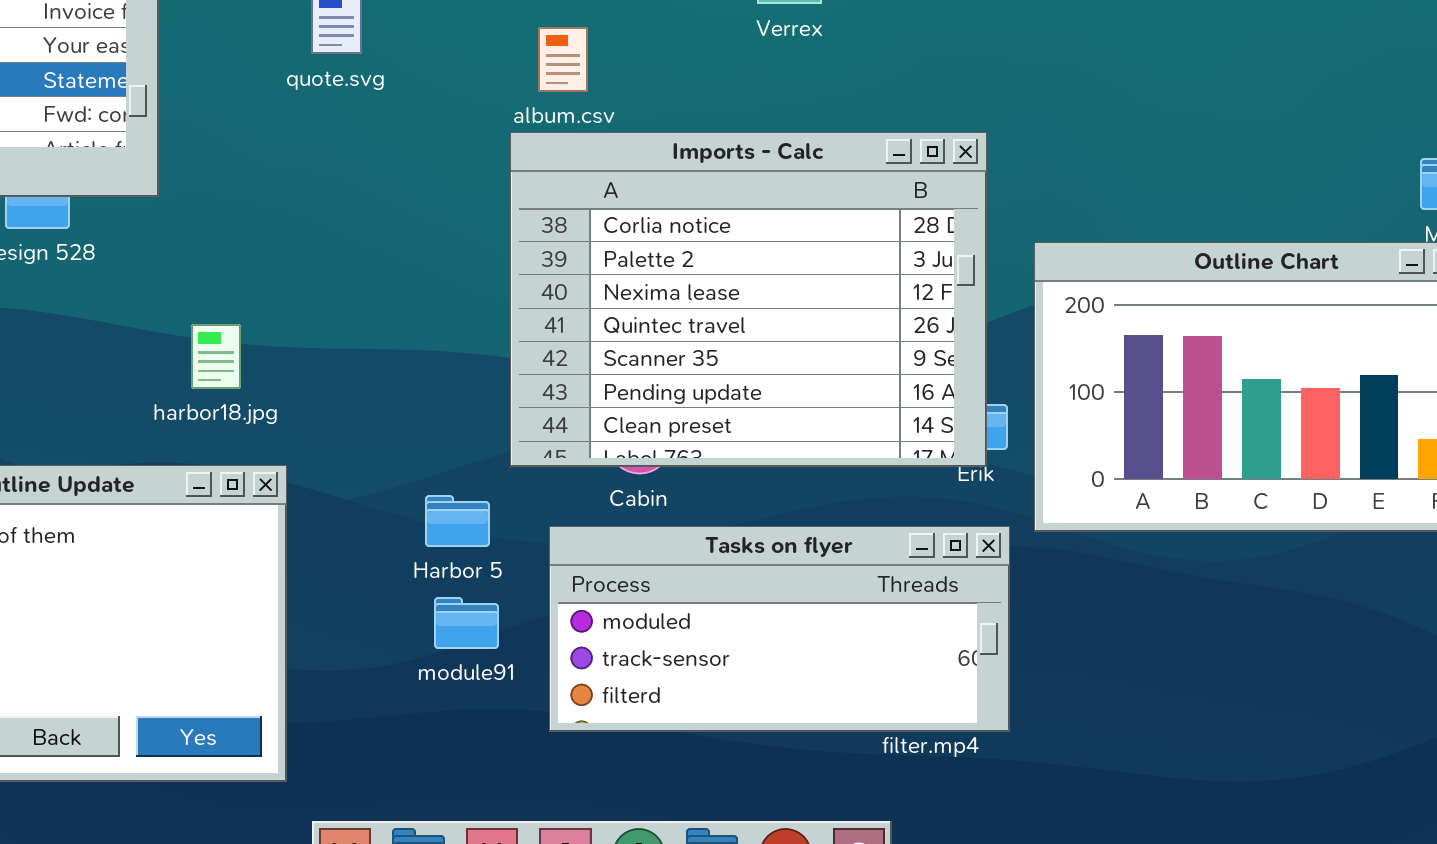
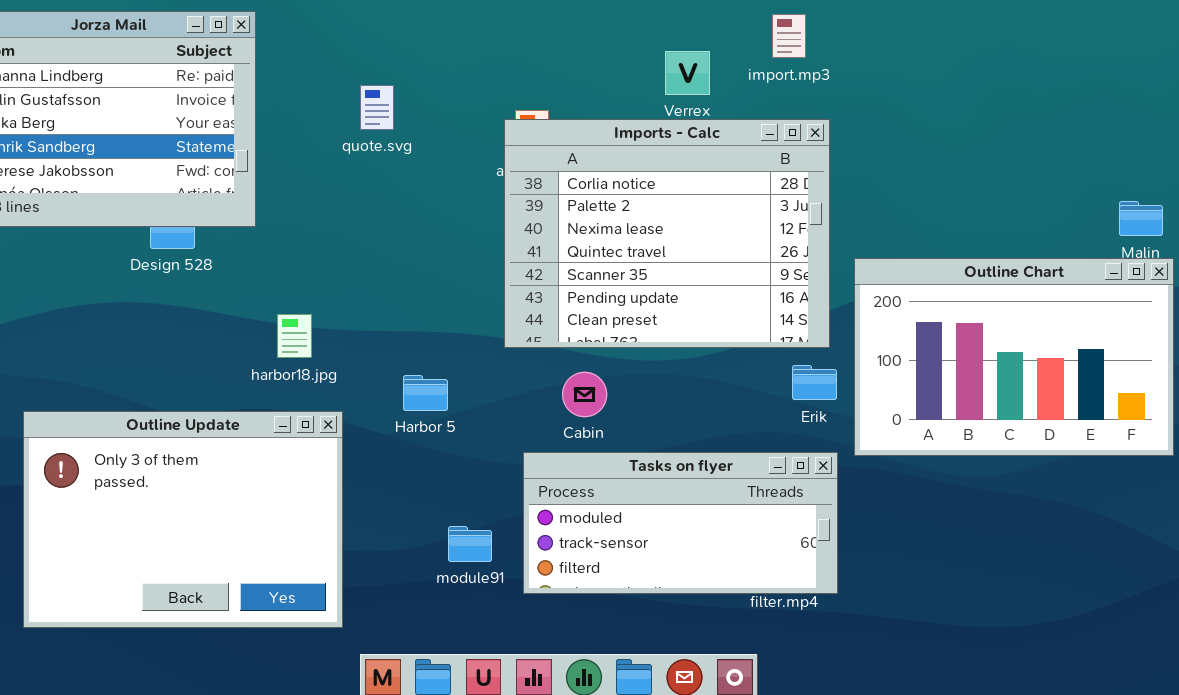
Imports - Calc: [510,132,987,467] -> [504,119,830,348], moved
Harbor 5: [425,495,490,547] -> [403,375,448,411], moved
module91: [434,597,499,649] -> [448,526,492,562], moved

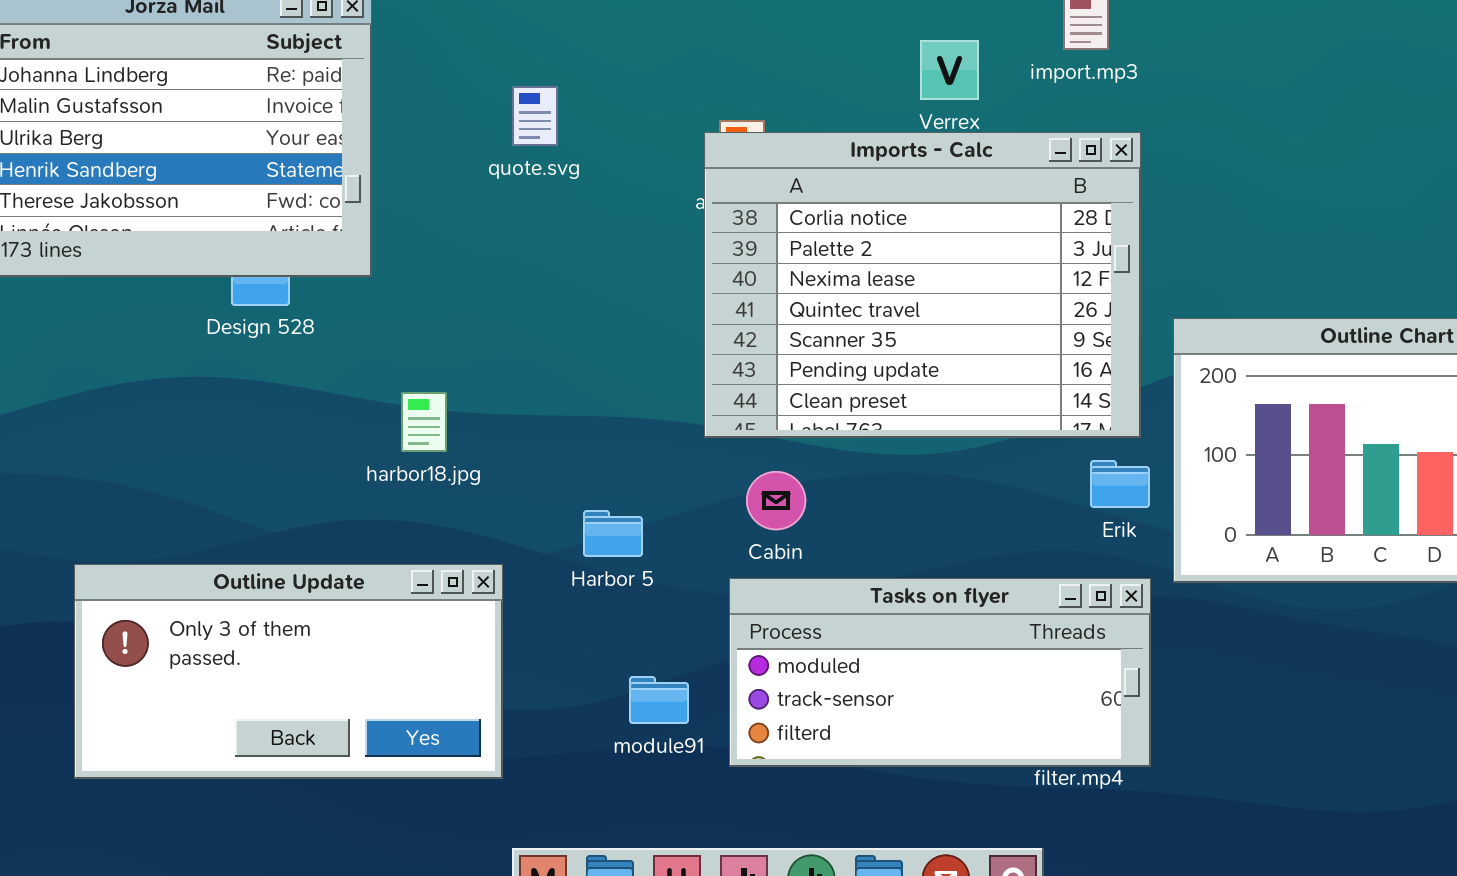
Cabin: [562,372,607,417] -> [746,471,806,530], moved
Harbor 5: [403,375,448,411] -> [583,510,643,557], moved
Outline Update: [23,411,343,628] -> [74,564,503,779], moved, resized

